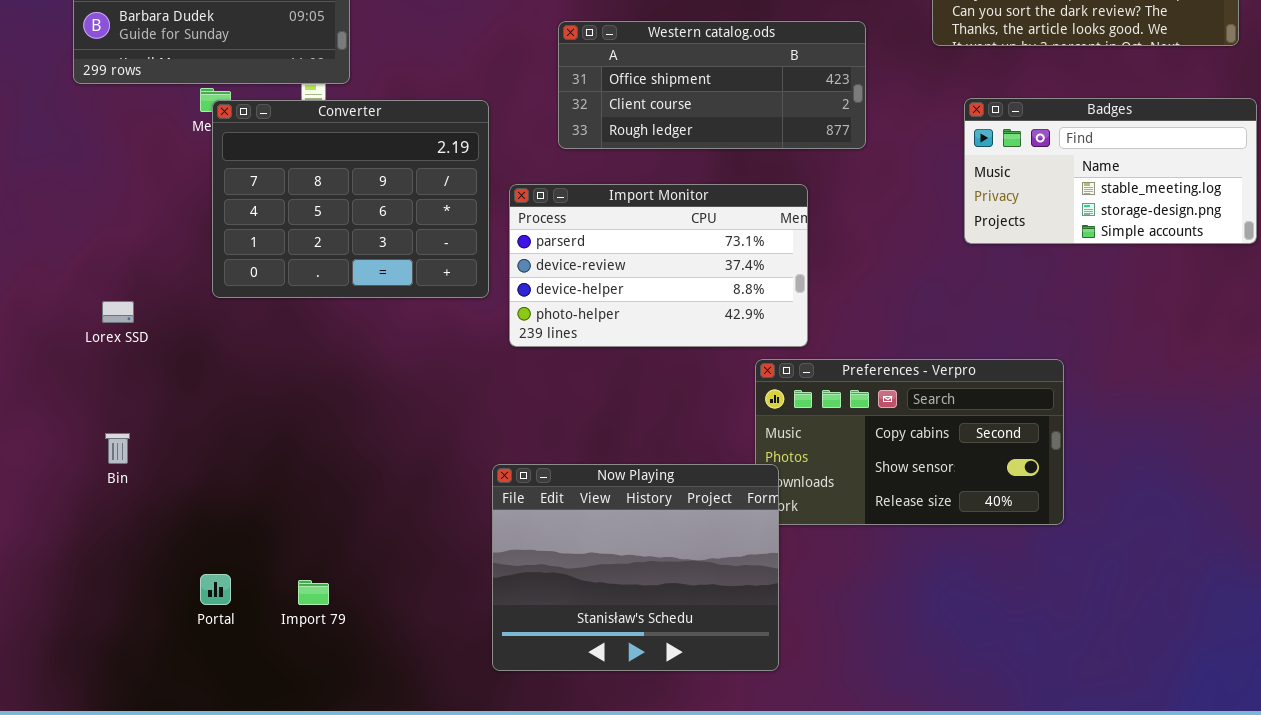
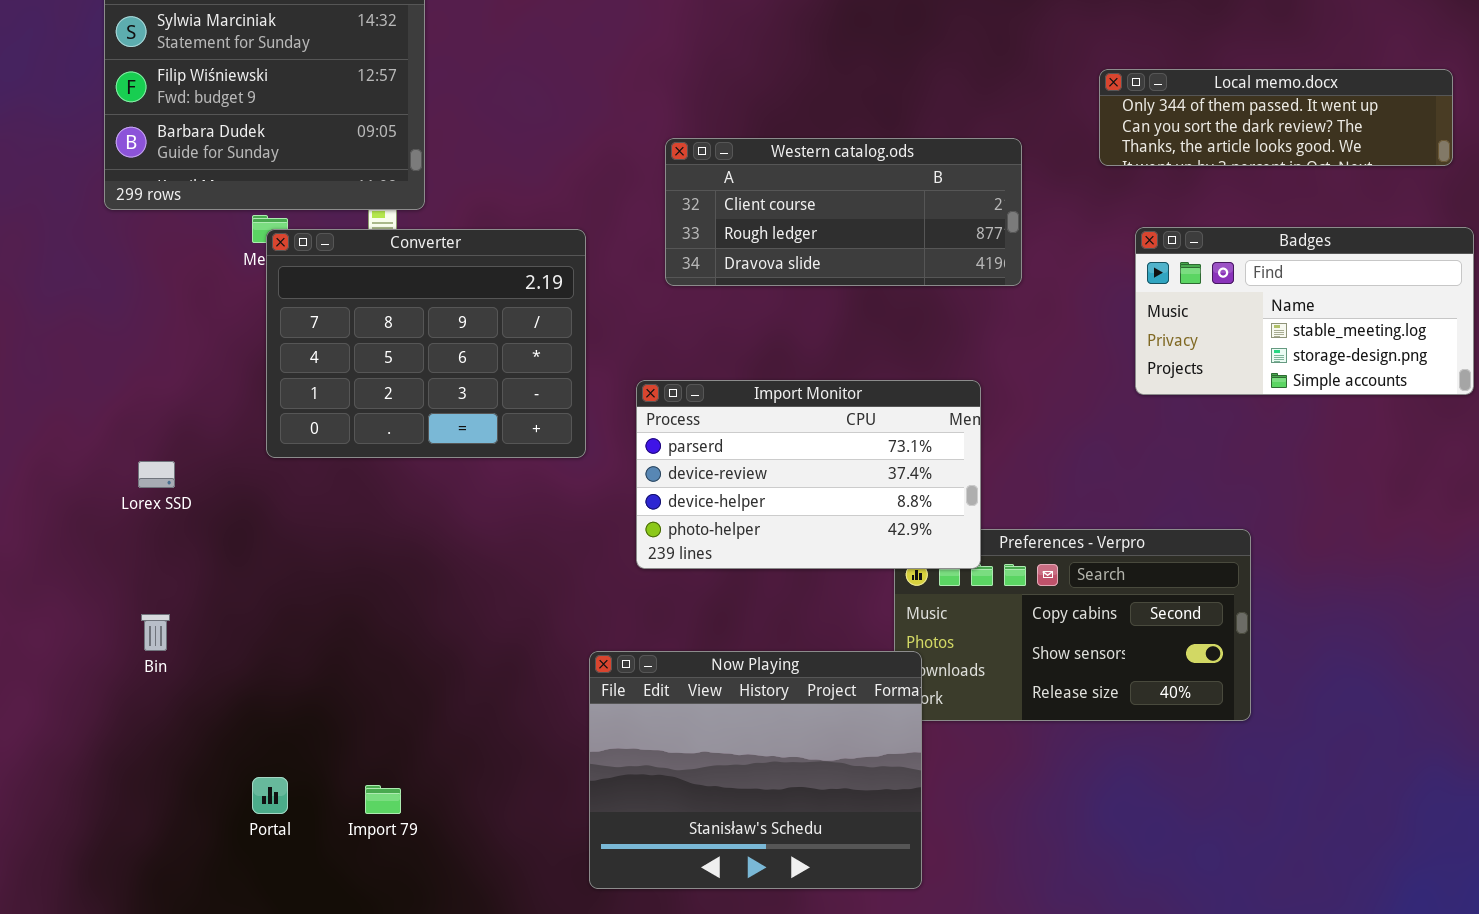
Western catalog.ods: [558,21,866,149] -> [665,138,1022,286], scrolled down 1 row
Import Monitor: [509,184,808,347] -> [636,380,981,569], moved

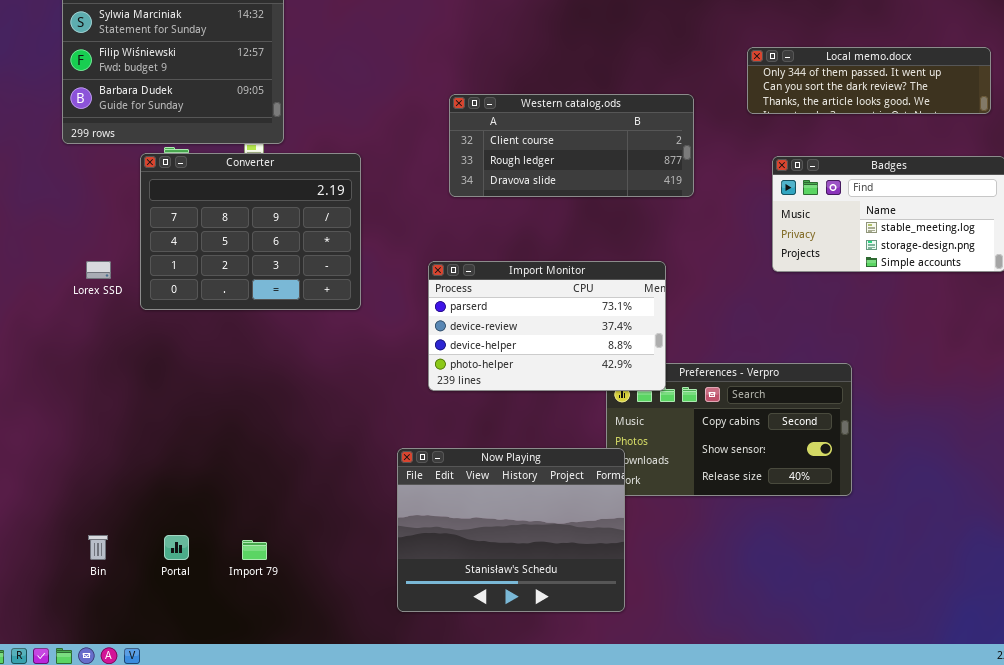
Converter: [266,229,586,458] -> [140,153,361,310], moved
Lorex SSD: [138,461,175,488] -> [86,261,111,279], moved
Bin: [141,614,170,651] -> [88,535,108,560], moved

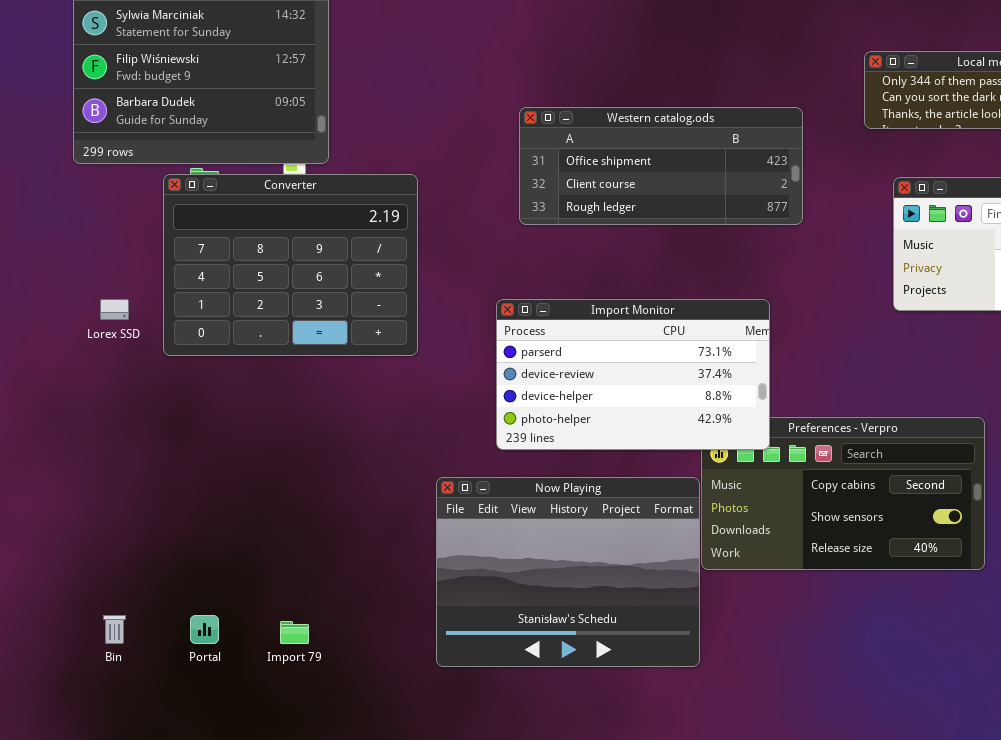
Western catalog.ods: [449,94,694,197] -> [519,107,803,225], scrolled up 1 row
Now Playing: [397,448,625,612] -> [436,477,700,667], moved

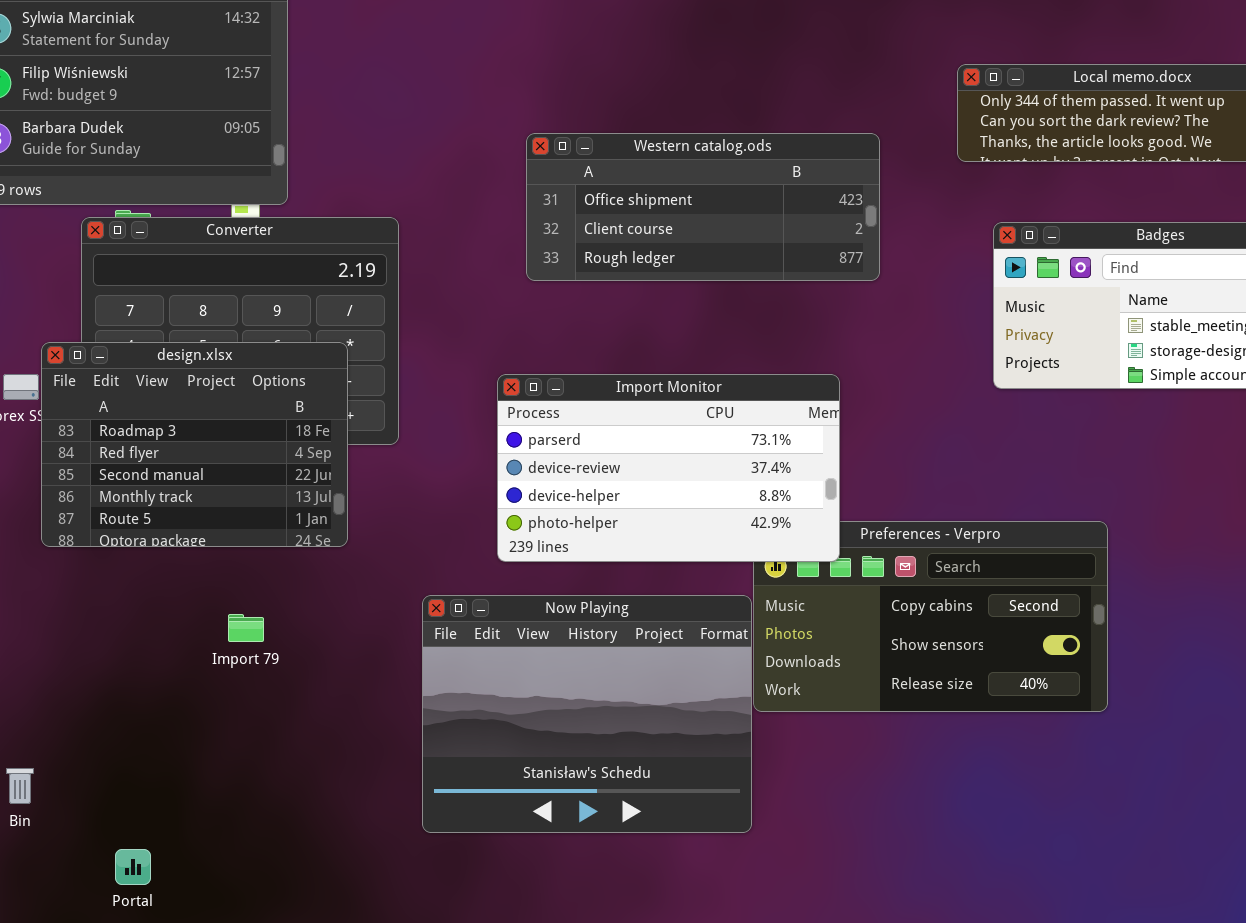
design.xlsx: none -> [41,342,348,547], opened
Portal: [190,615,219,644] -> [115,849,151,885], moved
Import 79: [280,621,309,644] -> [228,614,264,642], moved

